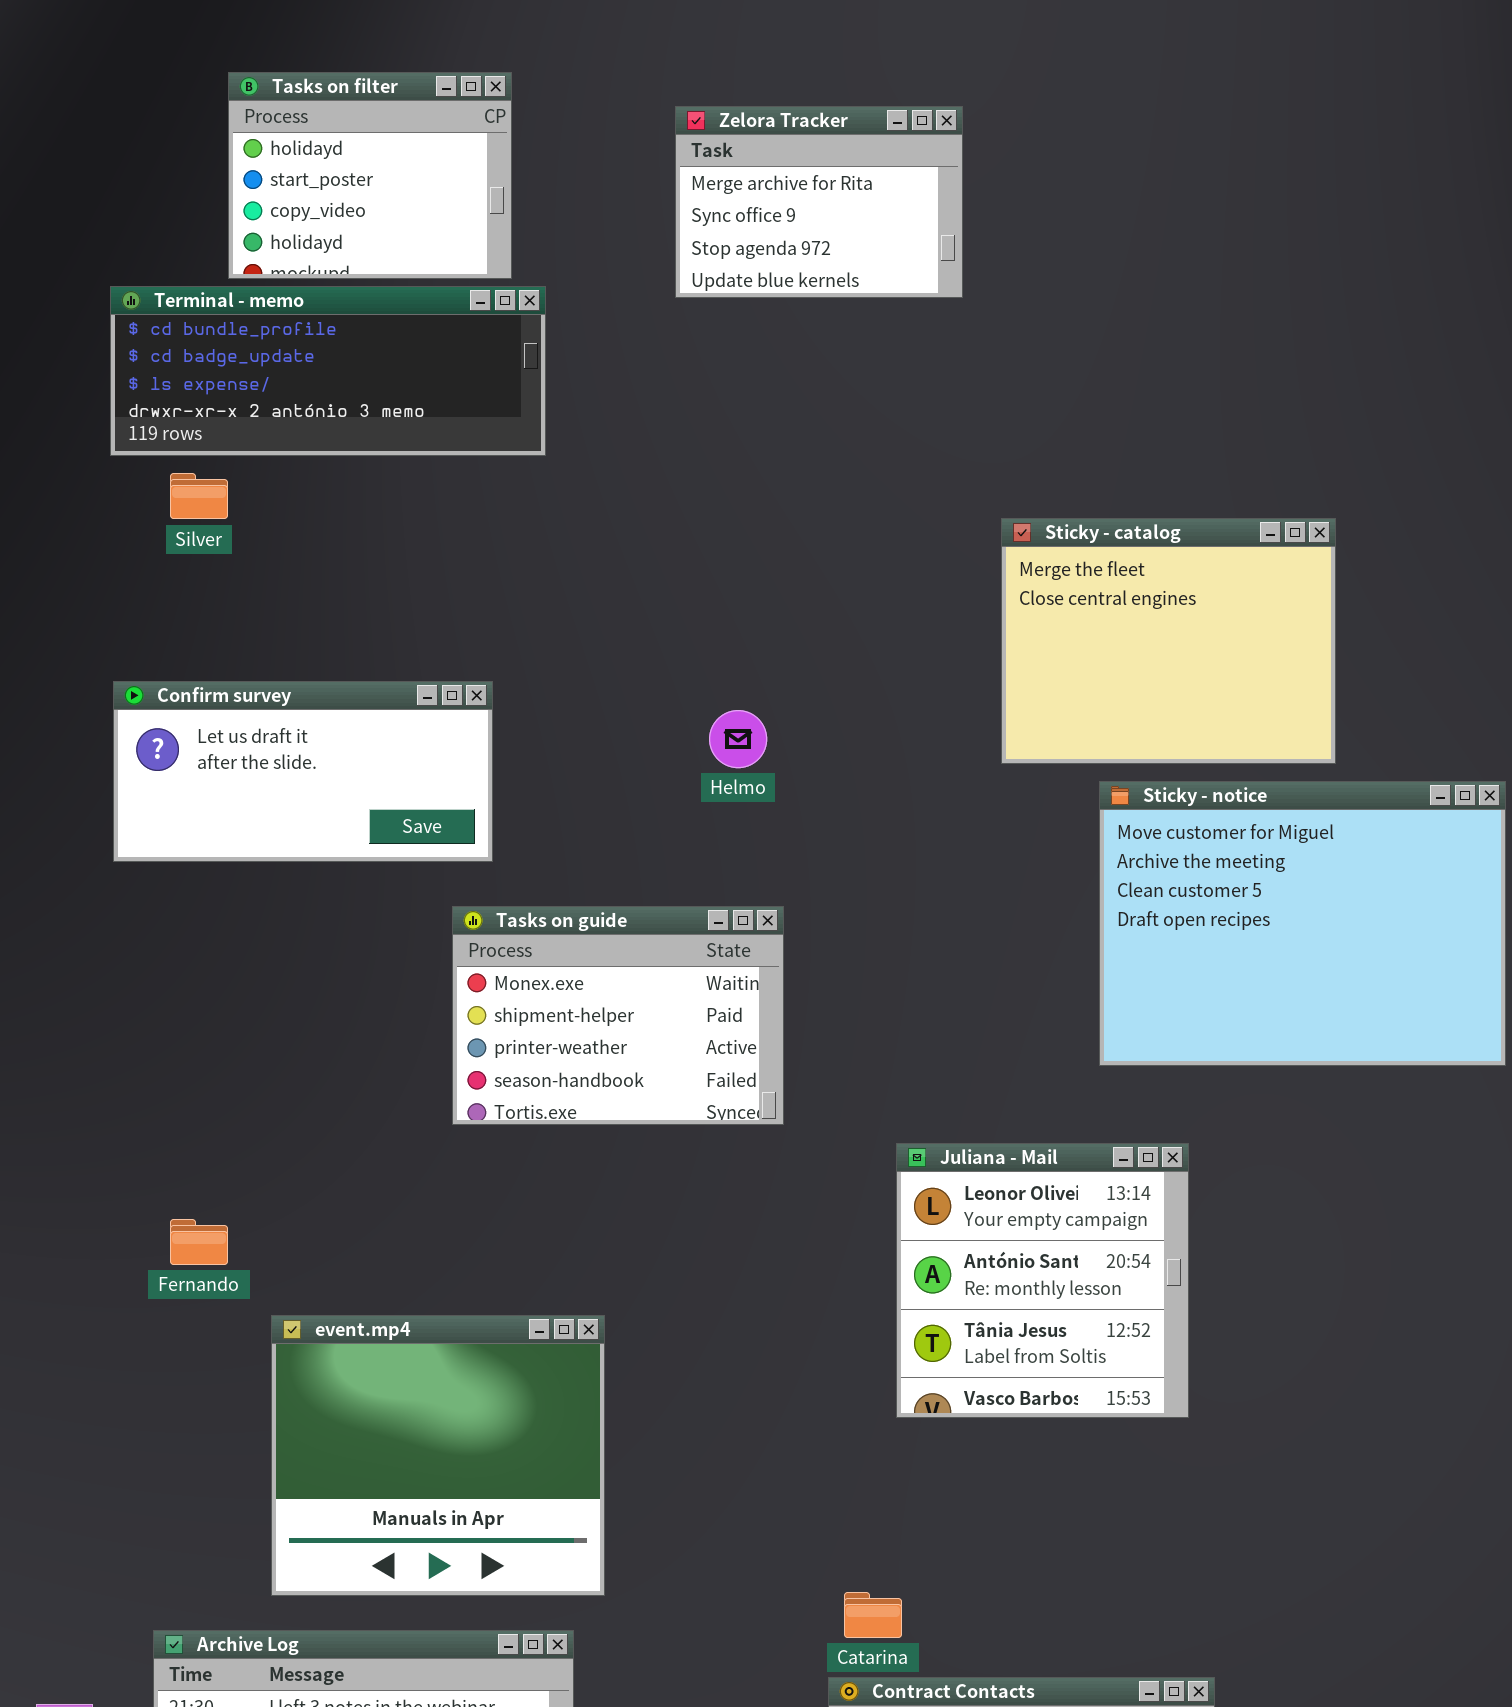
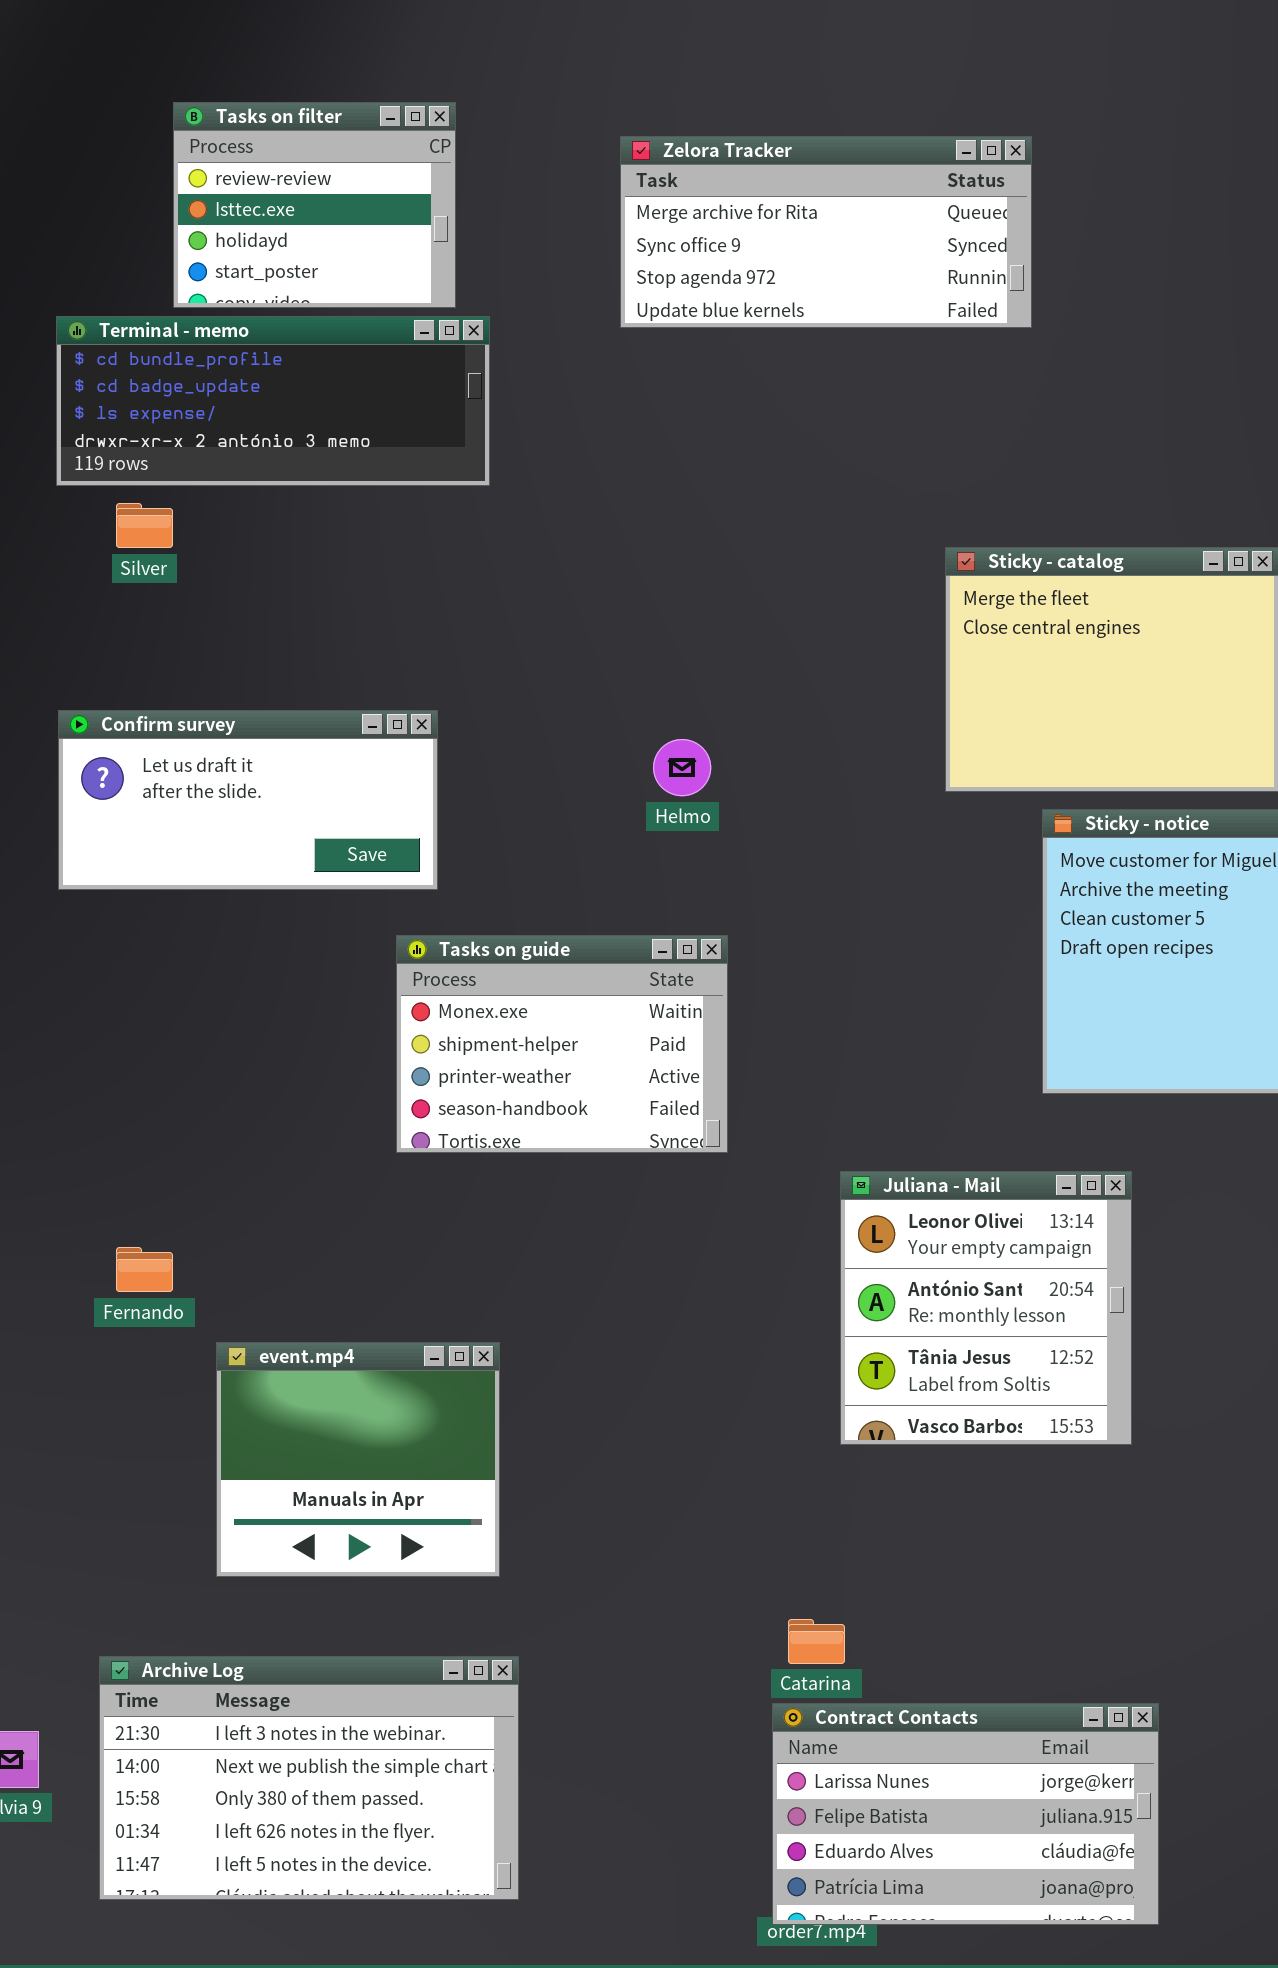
Tasks on filter: [228,72,512,279] -> [173,102,456,308], scrolled up 2 rows
Zelora Tracker: [675,106,963,298] -> [620,136,1032,328], resized
event.mp4: [271,1315,605,1596] -> [216,1342,500,1577], resized

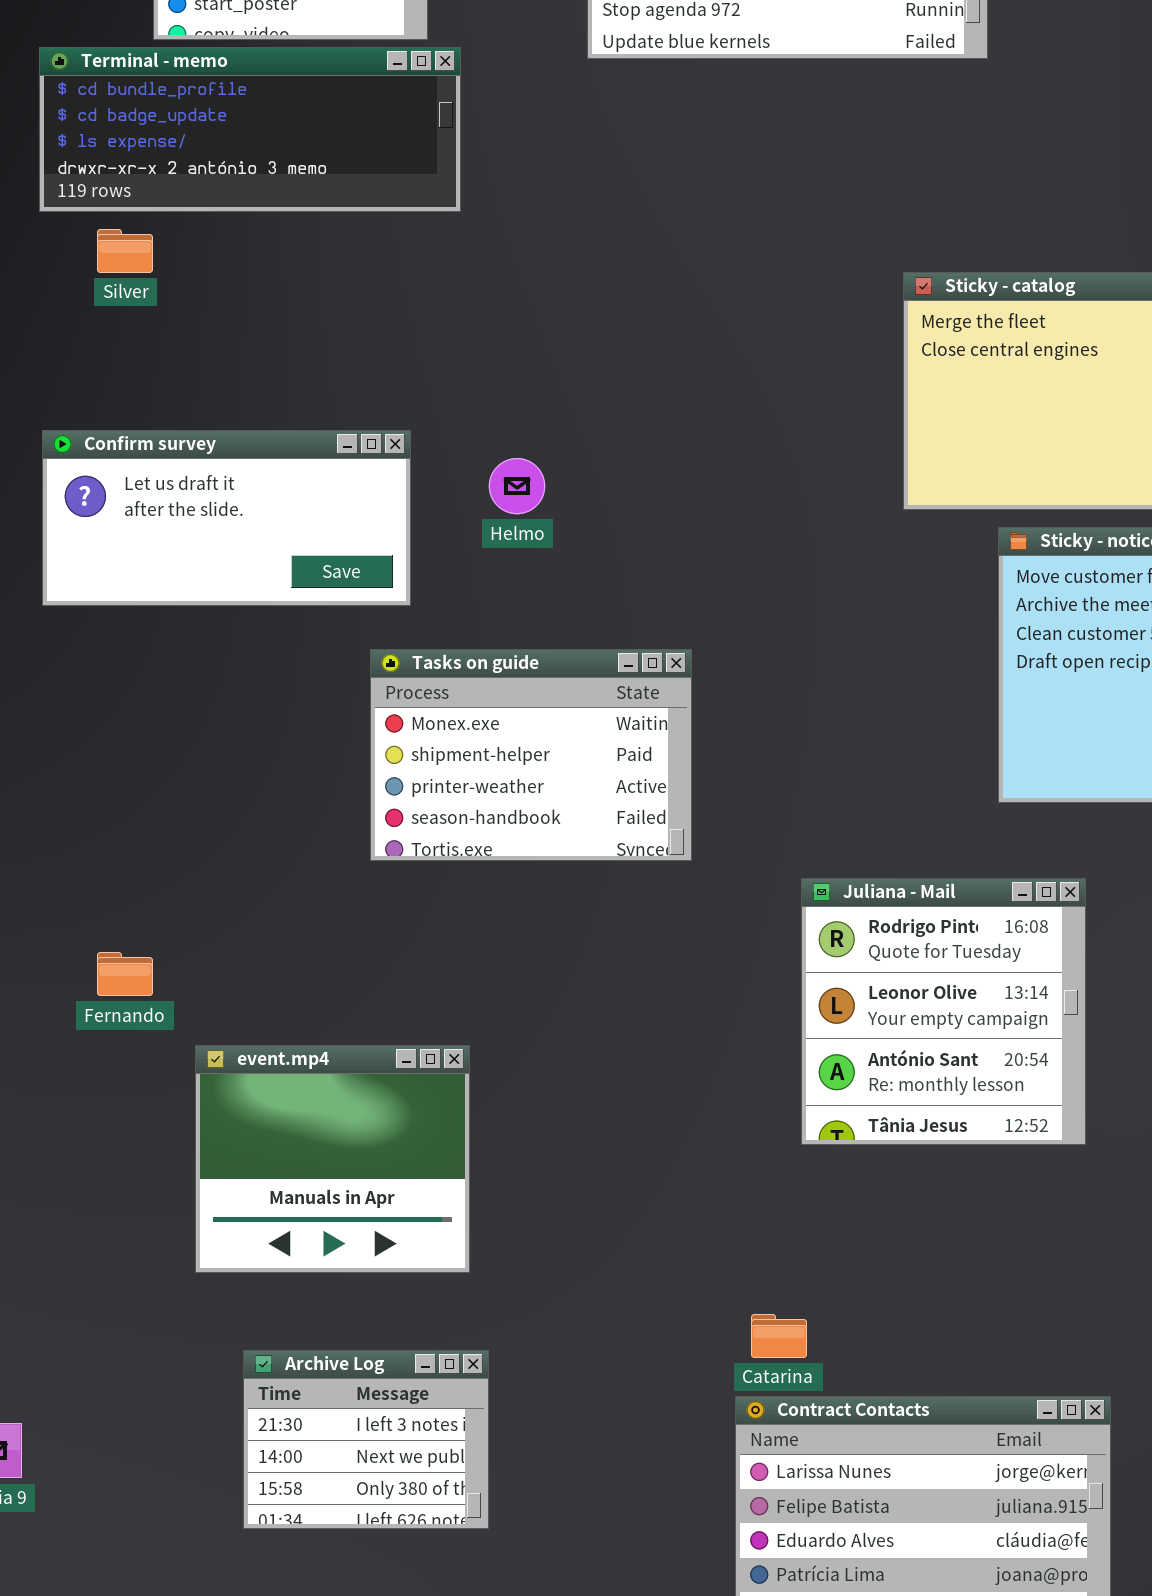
Helmo: [653,739,711,796] -> [489,458,545,514], moved
Juliana - Mail: [840,1171,1132,1445] -> [801,878,1086,1145], scrolled up 1 row
Archive Log: [99,1656,519,1900] -> [243,1350,489,1529], resized

